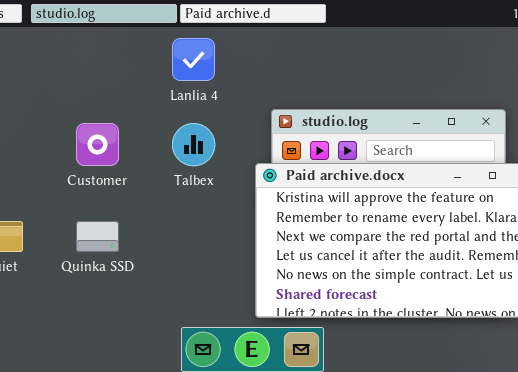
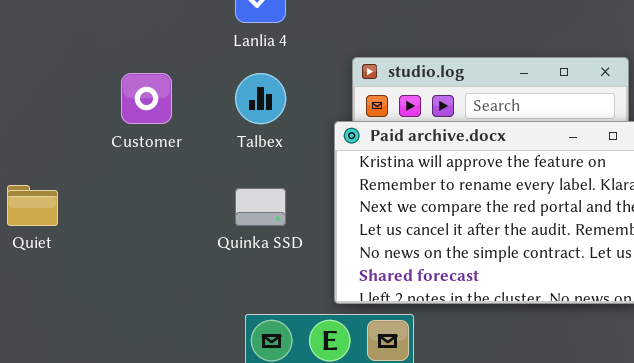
Quinka SSD: [76,221,119,252] -> [235,188,286,226], moved

